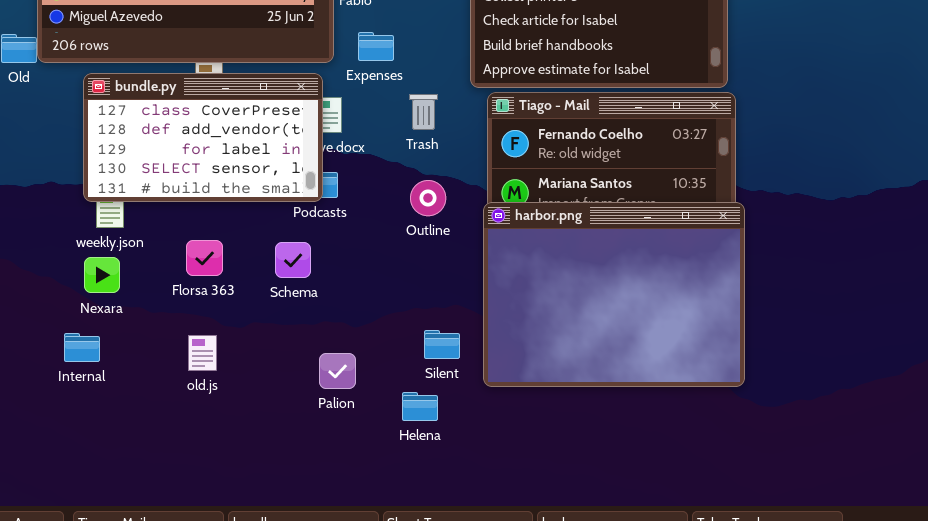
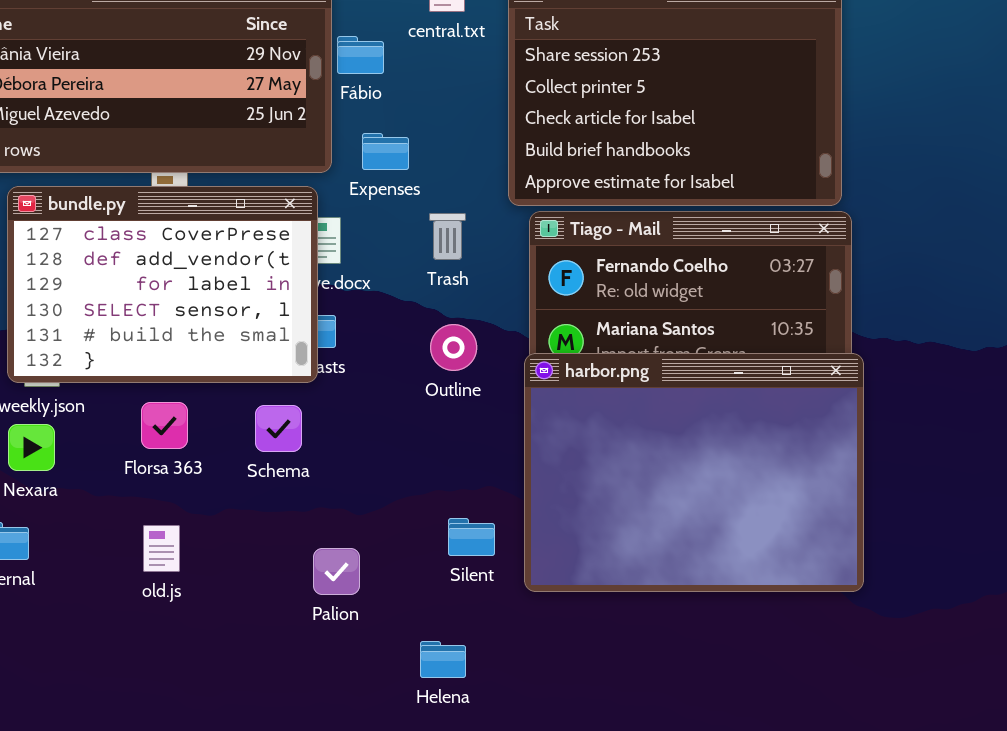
bundle.py: [83,73,323,202] -> [7,186,318,383], resized
Helena: [402,392,438,421] -> [420,641,466,678], moved

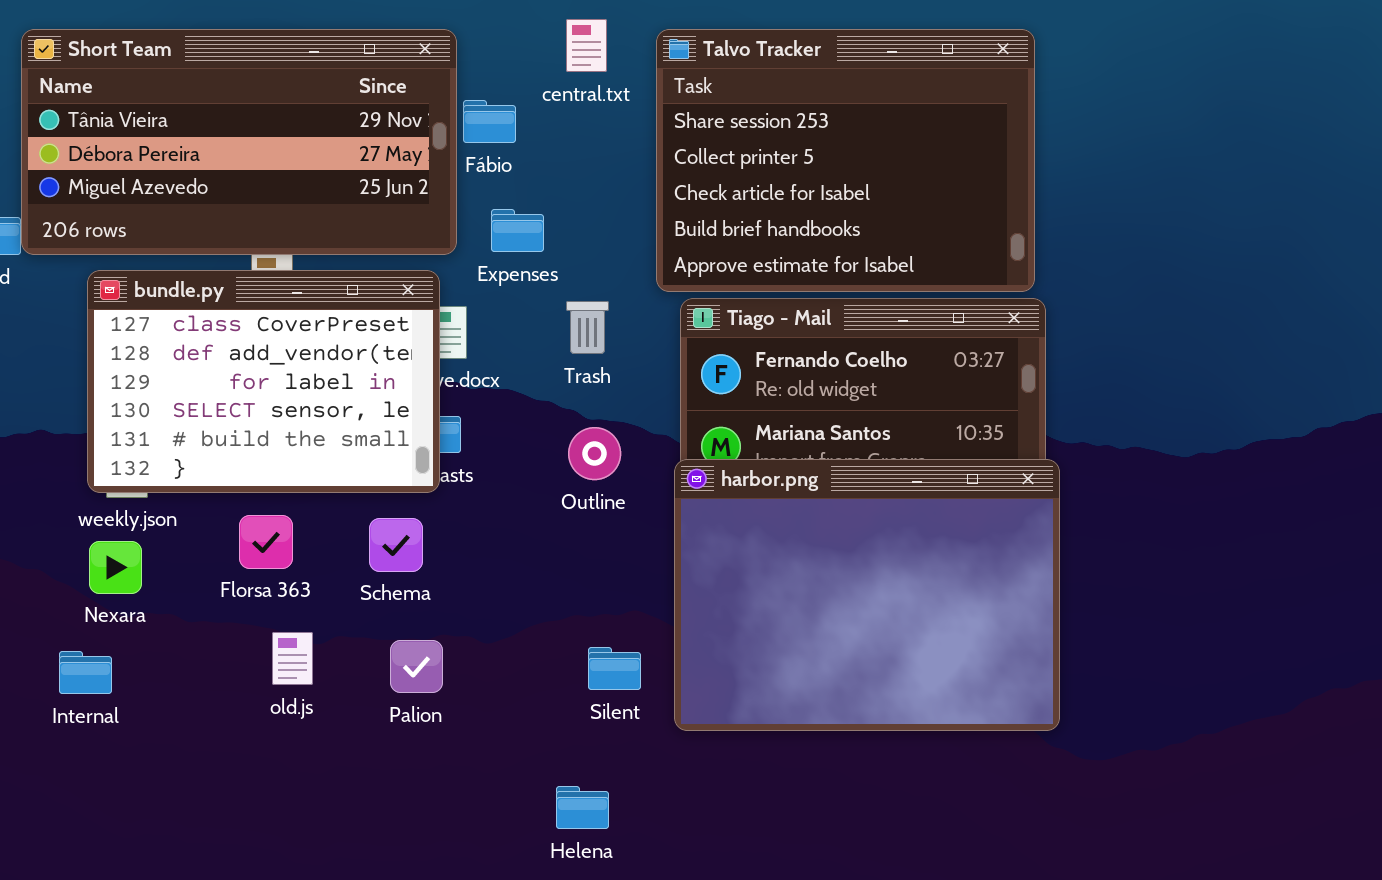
old.js: [143,525,180,572] -> [272,632,313,685], moved
Palion: [313,548,360,595] -> [390,640,443,693], moved

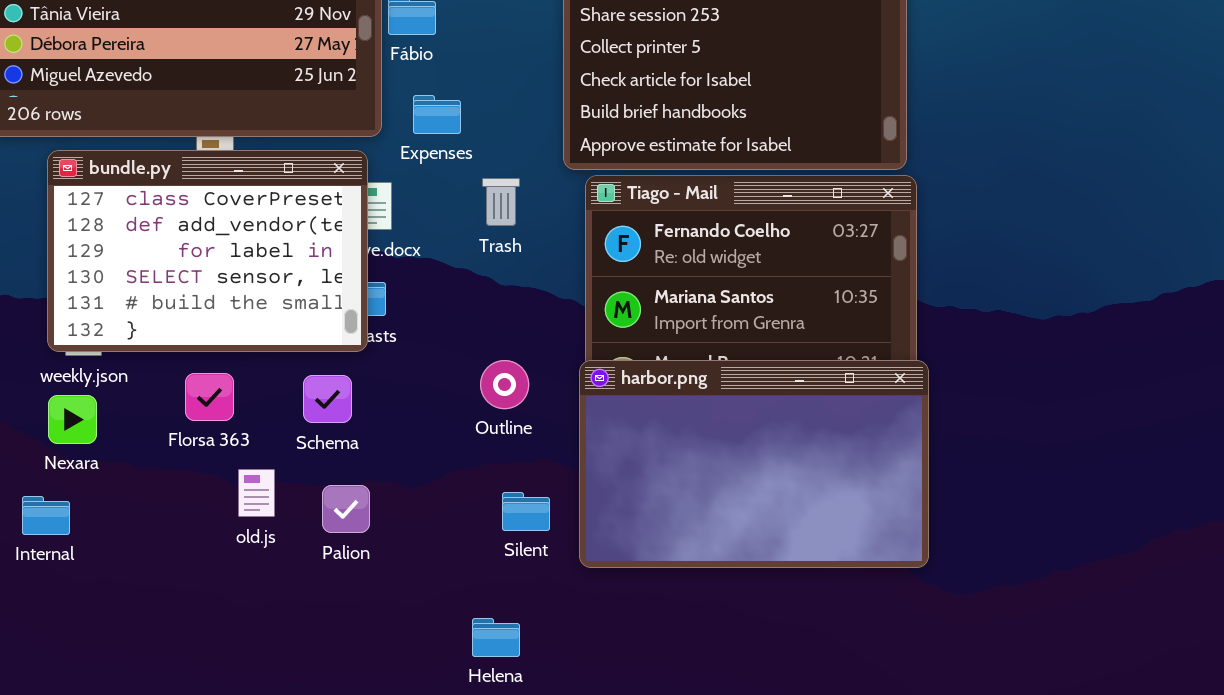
Outline: [568,427,621,480] -> [480,360,529,409], moved
harbor.png: [674,459,1060,731] -> [579,360,929,568], resized
old.js: [272,632,313,685] -> [238,469,275,517], moved

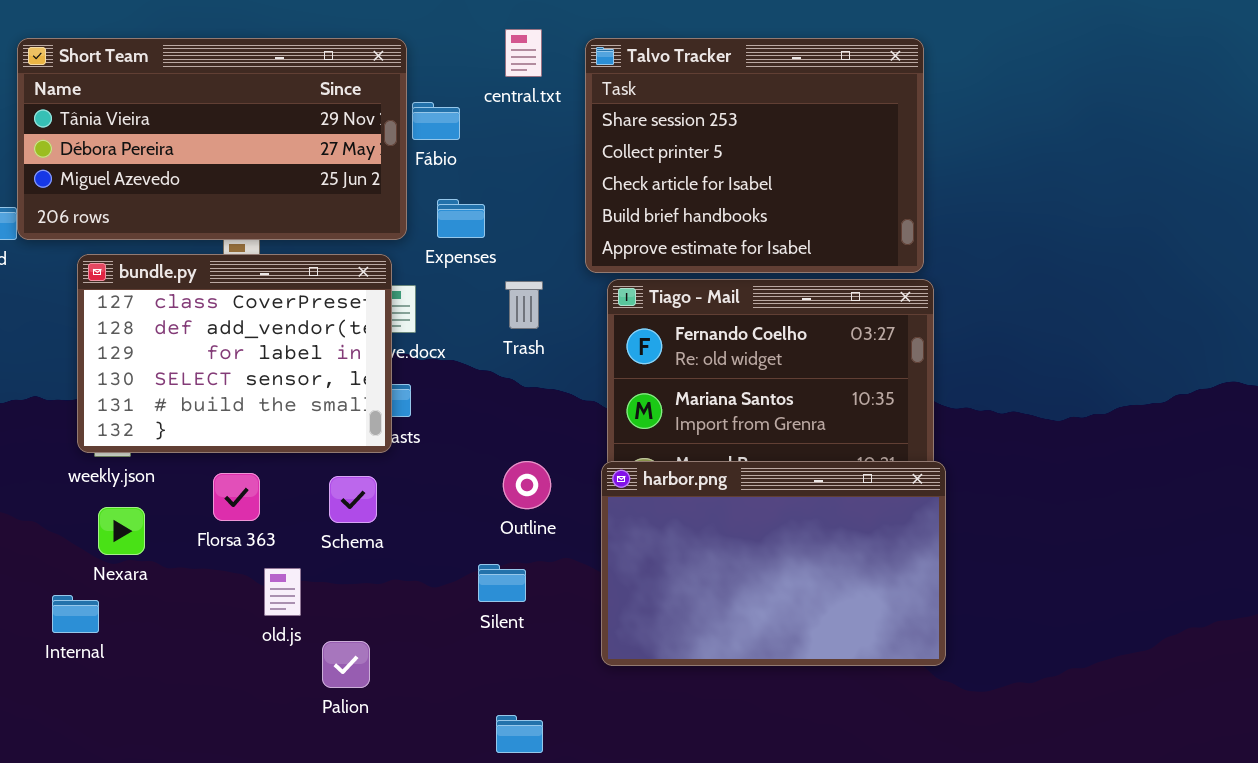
Nexara: [48,395,97,444] -> [98,507,145,555], moved
Palion: [322,485,370,533] -> [322,641,370,688], moved
Silent: [502,492,550,531] -> [478,564,526,602], moved

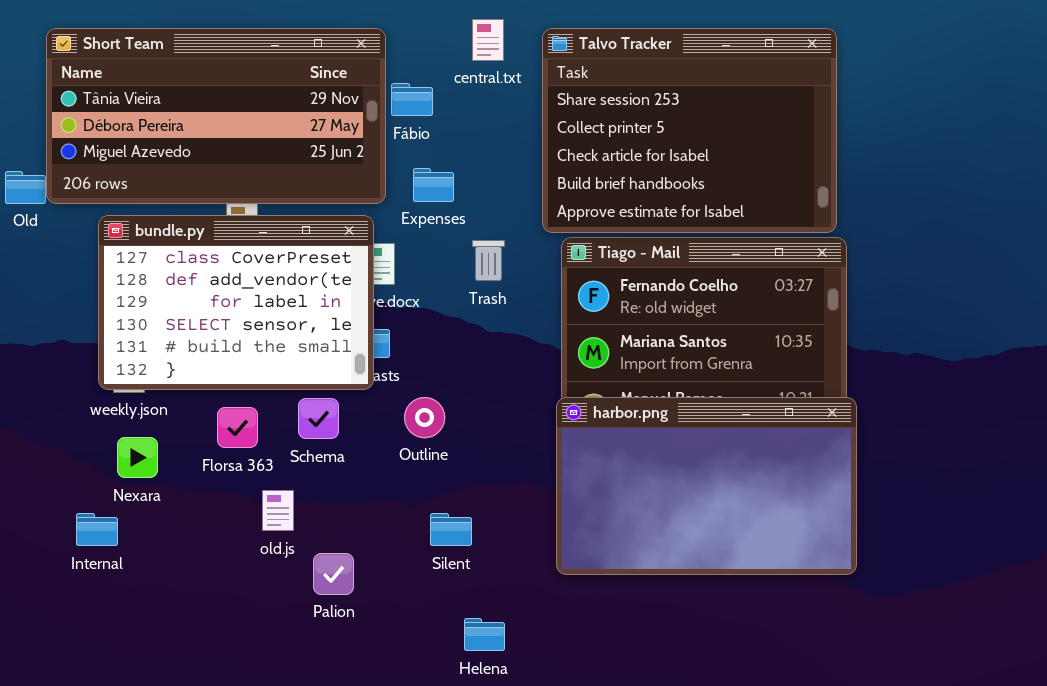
Outline: [503,461,551,509] -> [404,397,445,438], moved
Schema: [329,476,377,523] -> [298,398,339,439], moved
Silent: [478,564,526,602] -> [430,513,472,546], moved

